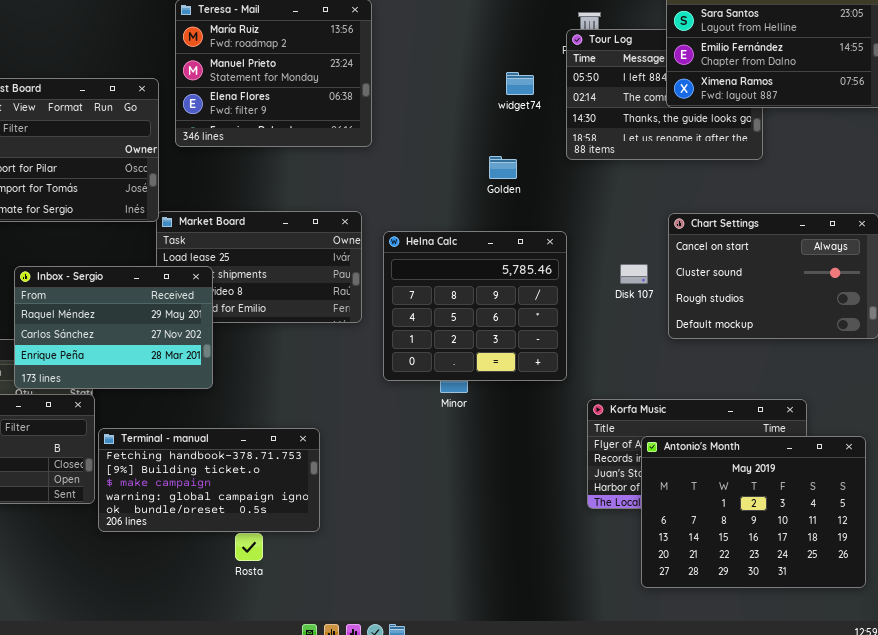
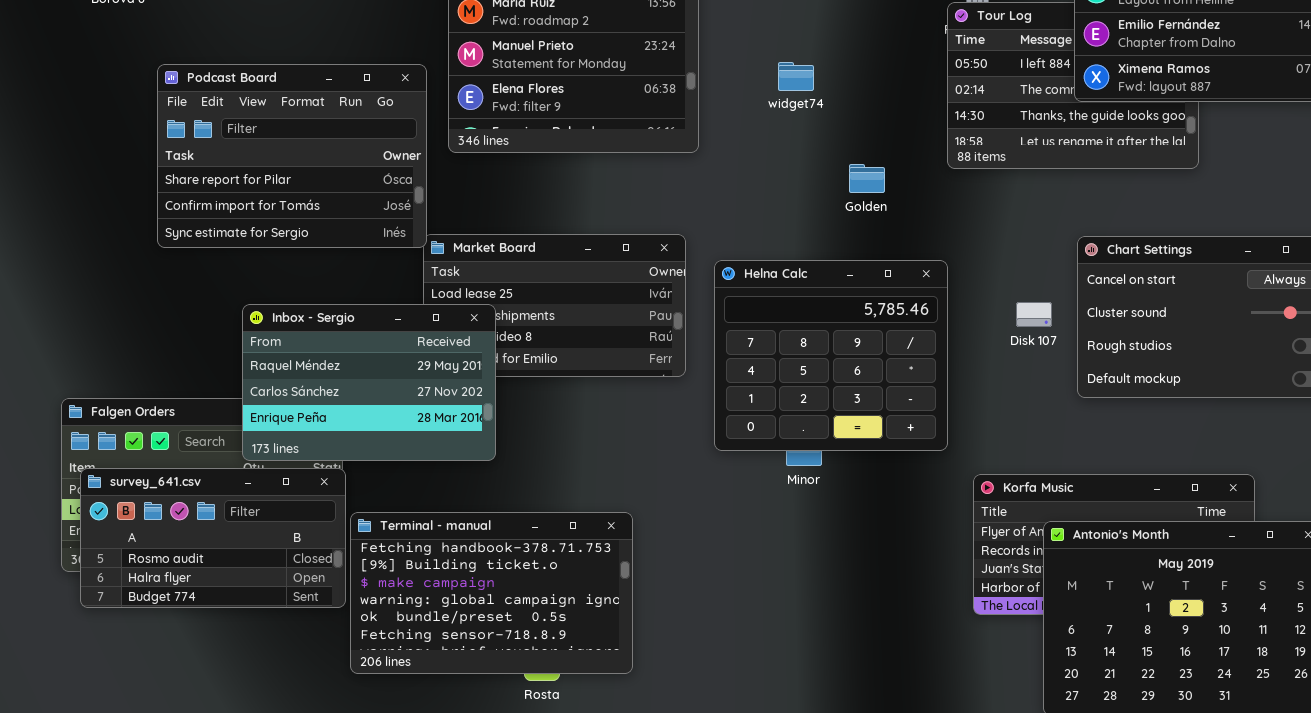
widget74: [506,72,534,95] -> [778,62,814,91], moved
Terminal - manual: [98,428,320,532] -> [350,512,633,674], resized

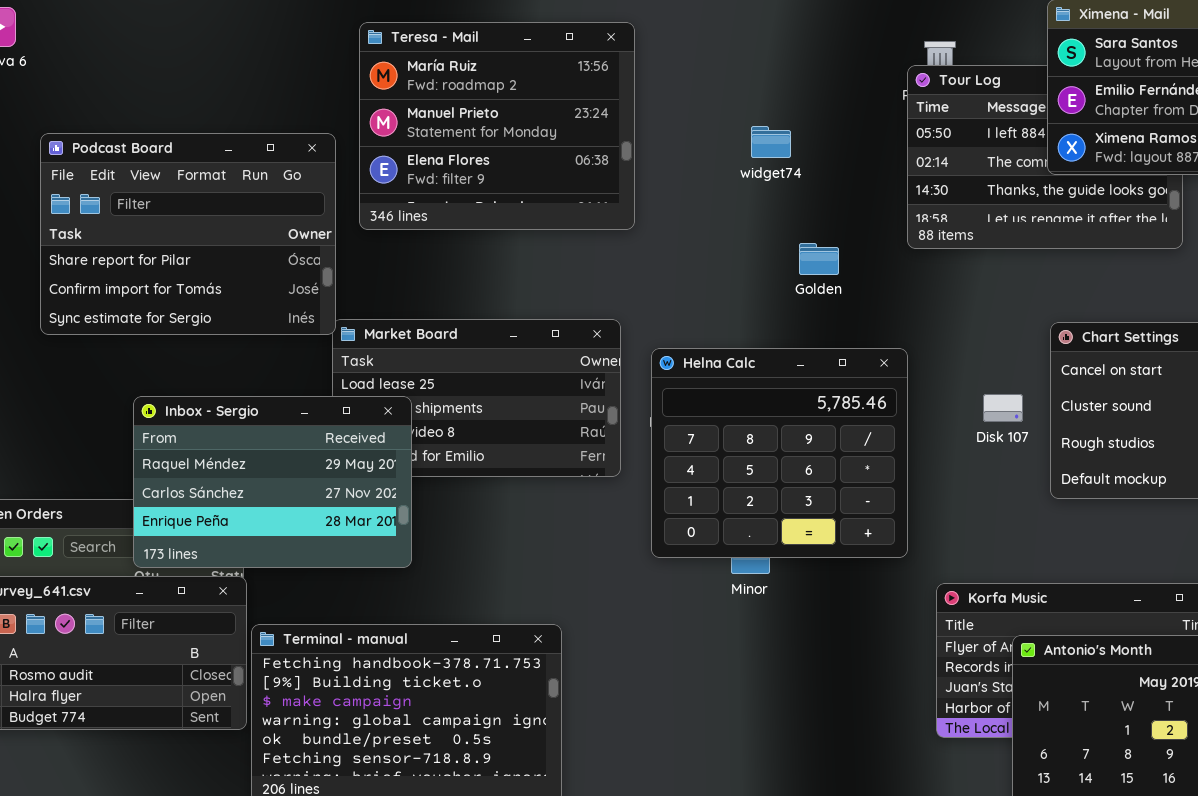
widget74: [778,62,814,91] -> [751,126,791,158], moved

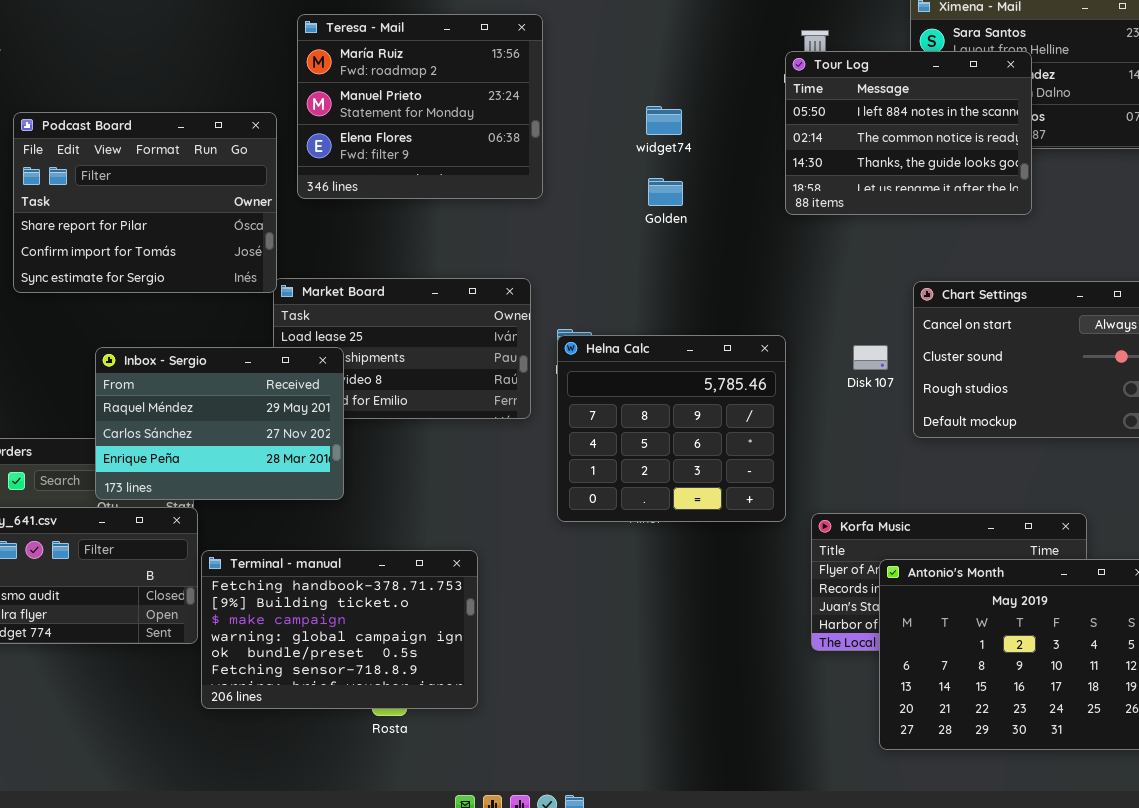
Tour Log: [907,65,1183,249] -> [785,51,1032,215], raised
Golden: [799,243,839,275] -> [648,178,683,206], moved
Helna Calc: [651,348,908,558] -> [557,335,786,522], moved

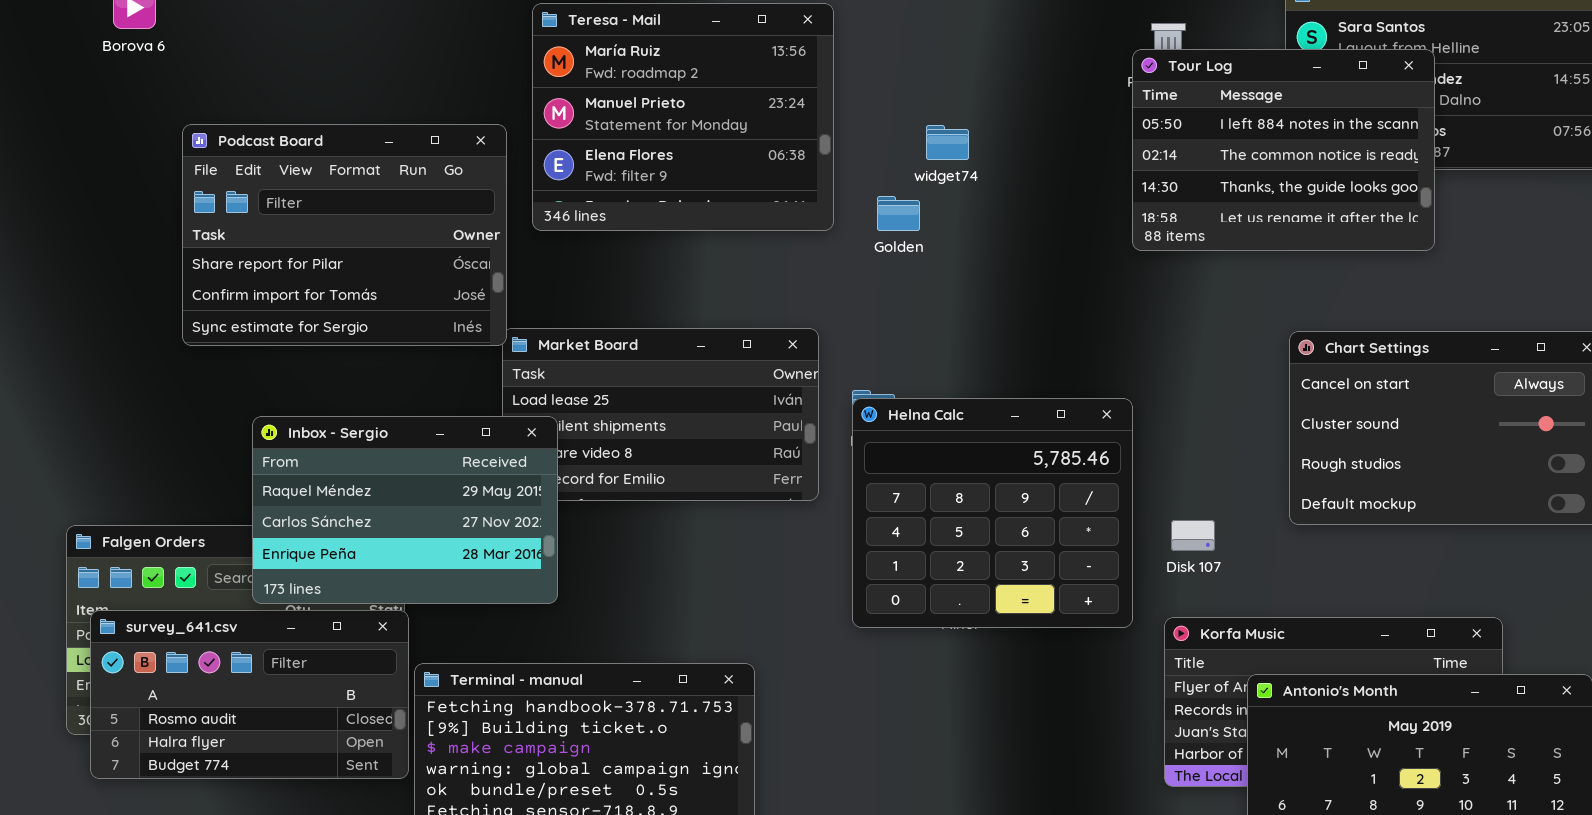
widget74: [646,106,682,135] -> [926,125,969,160], moved
Golden: [648,178,683,206] -> [877,196,920,231], moved
Disk 107: [853,345,888,370] -> [1171,520,1215,551], moved
Inbox - Sergio: [95,347,344,500] -> [252,416,558,604], moved

